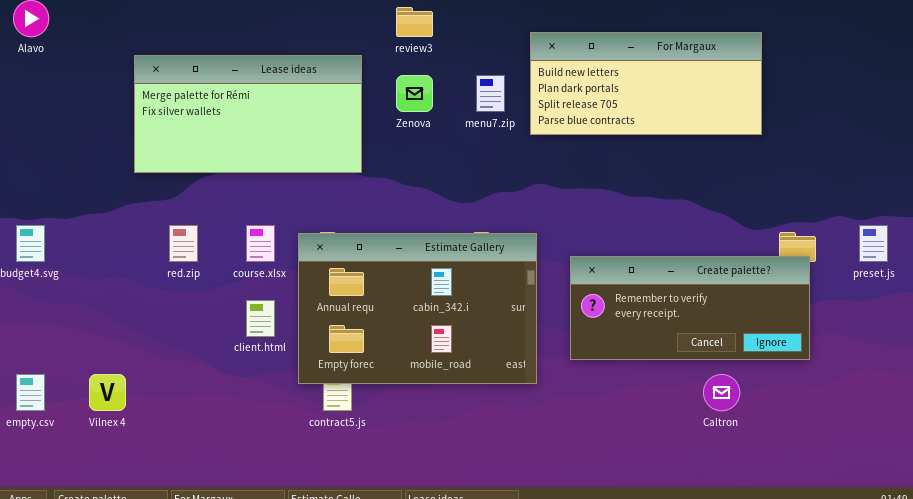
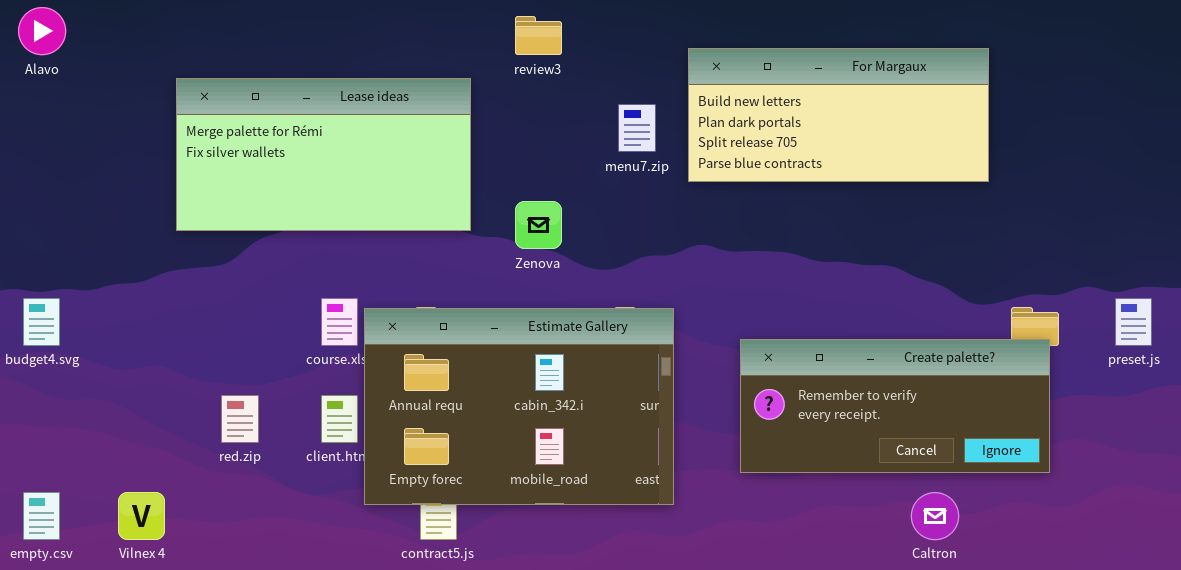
Zenova: [396,75,433,112] -> [515,201,562,249], moved
red.zip: [169,225,198,262] -> [221,395,259,443], moved
Estimate Gallery: [298,233,537,384] -> [364,308,674,505], moved

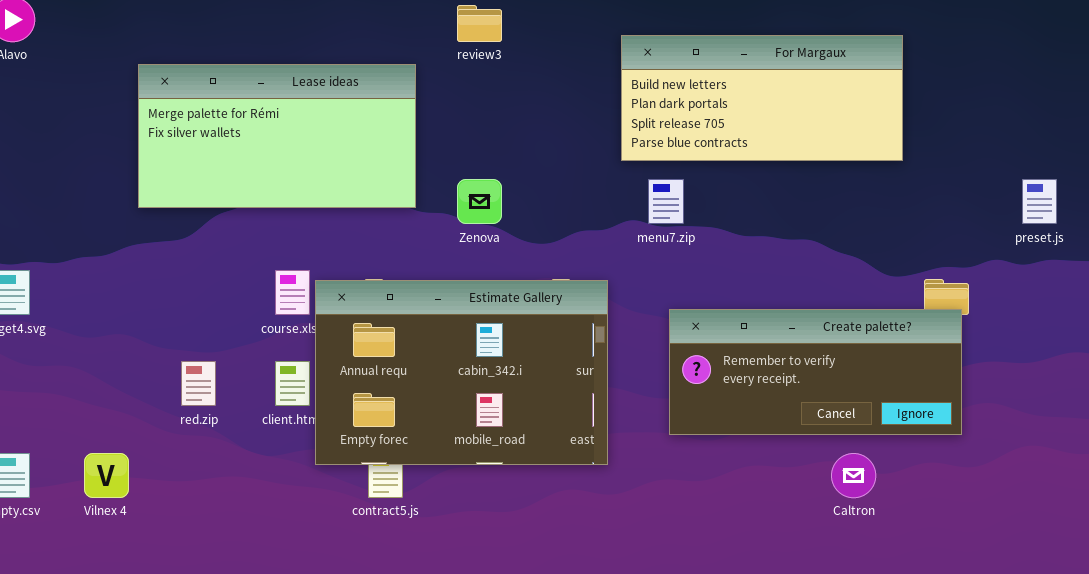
menu7.zip: [618,104,656,152] -> [648,179,684,224], moved
preset.js: [1115,298,1152,346] -> [1022,179,1057,224], moved

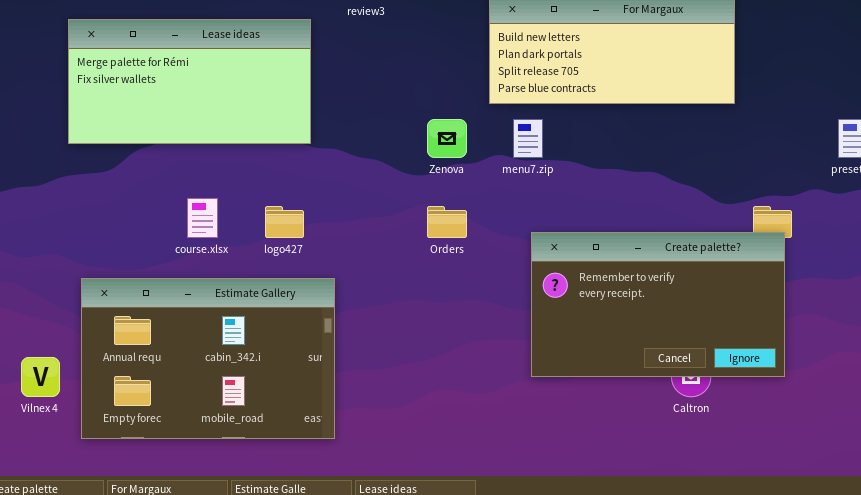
Zenova: [457,179,502,224] -> [427,119,467,158], moved
Estimate Gallery: [315,280,608,465] -> [81,278,335,439], moved
Create palette?: [669,309,962,435] -> [531,232,785,377], resized

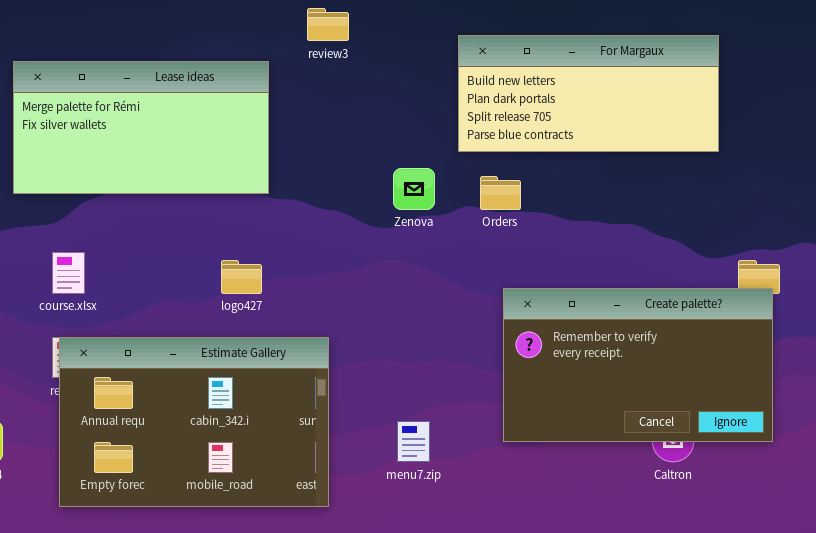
menu7.zip: [513,119,543,158] -> [397,421,430,462], moved
course.xlsx: [187,198,218,238] -> [52,252,85,294], moved
Orders: [427,206,467,238] -> [480,176,521,210], moved
Estimate Gallery: [81,278,335,439] -> [59,337,329,507], moved

